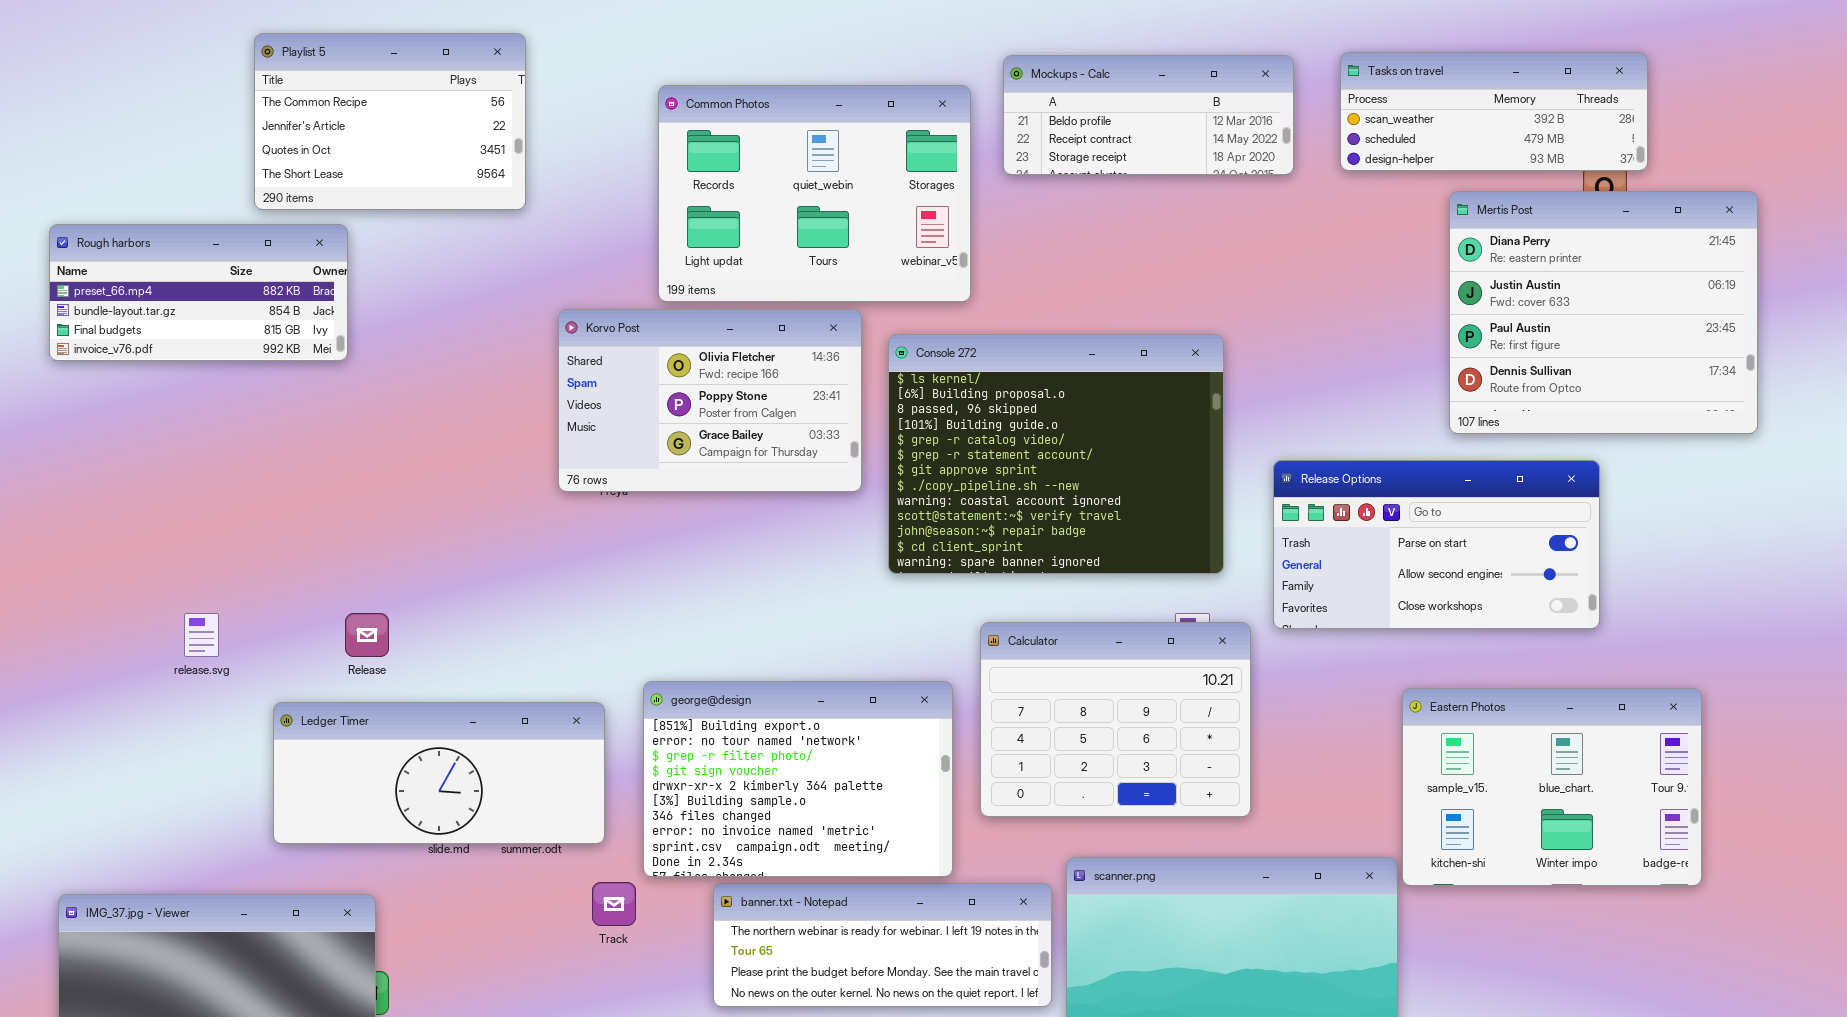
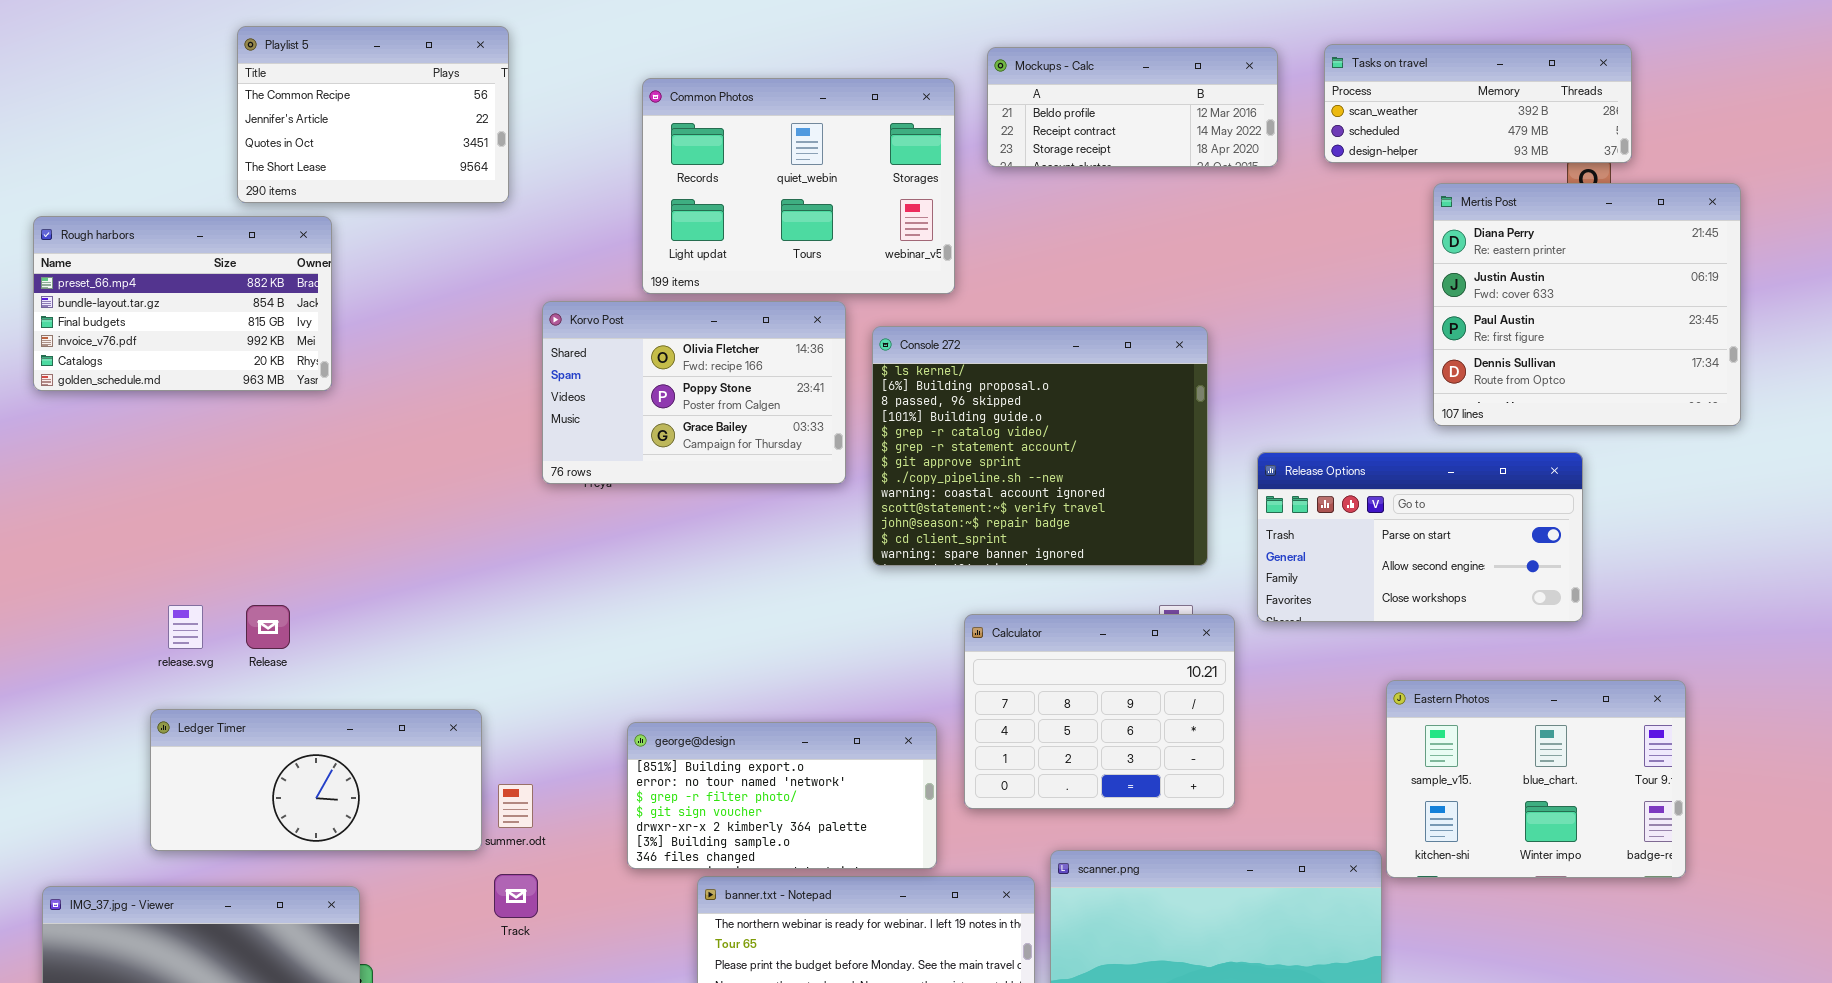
Rough harbors: [49,224,348,361] -> [33,216,332,391], resized
Release: [345,613,389,657] -> [246,605,290,649], moved
george@design: [643,681,953,877] -> [627,722,937,869], resized
Ledger Timer: [273,702,605,844] -> [150,709,482,851], moved
Track: [592,882,636,926] -> [494,874,538,918], moved

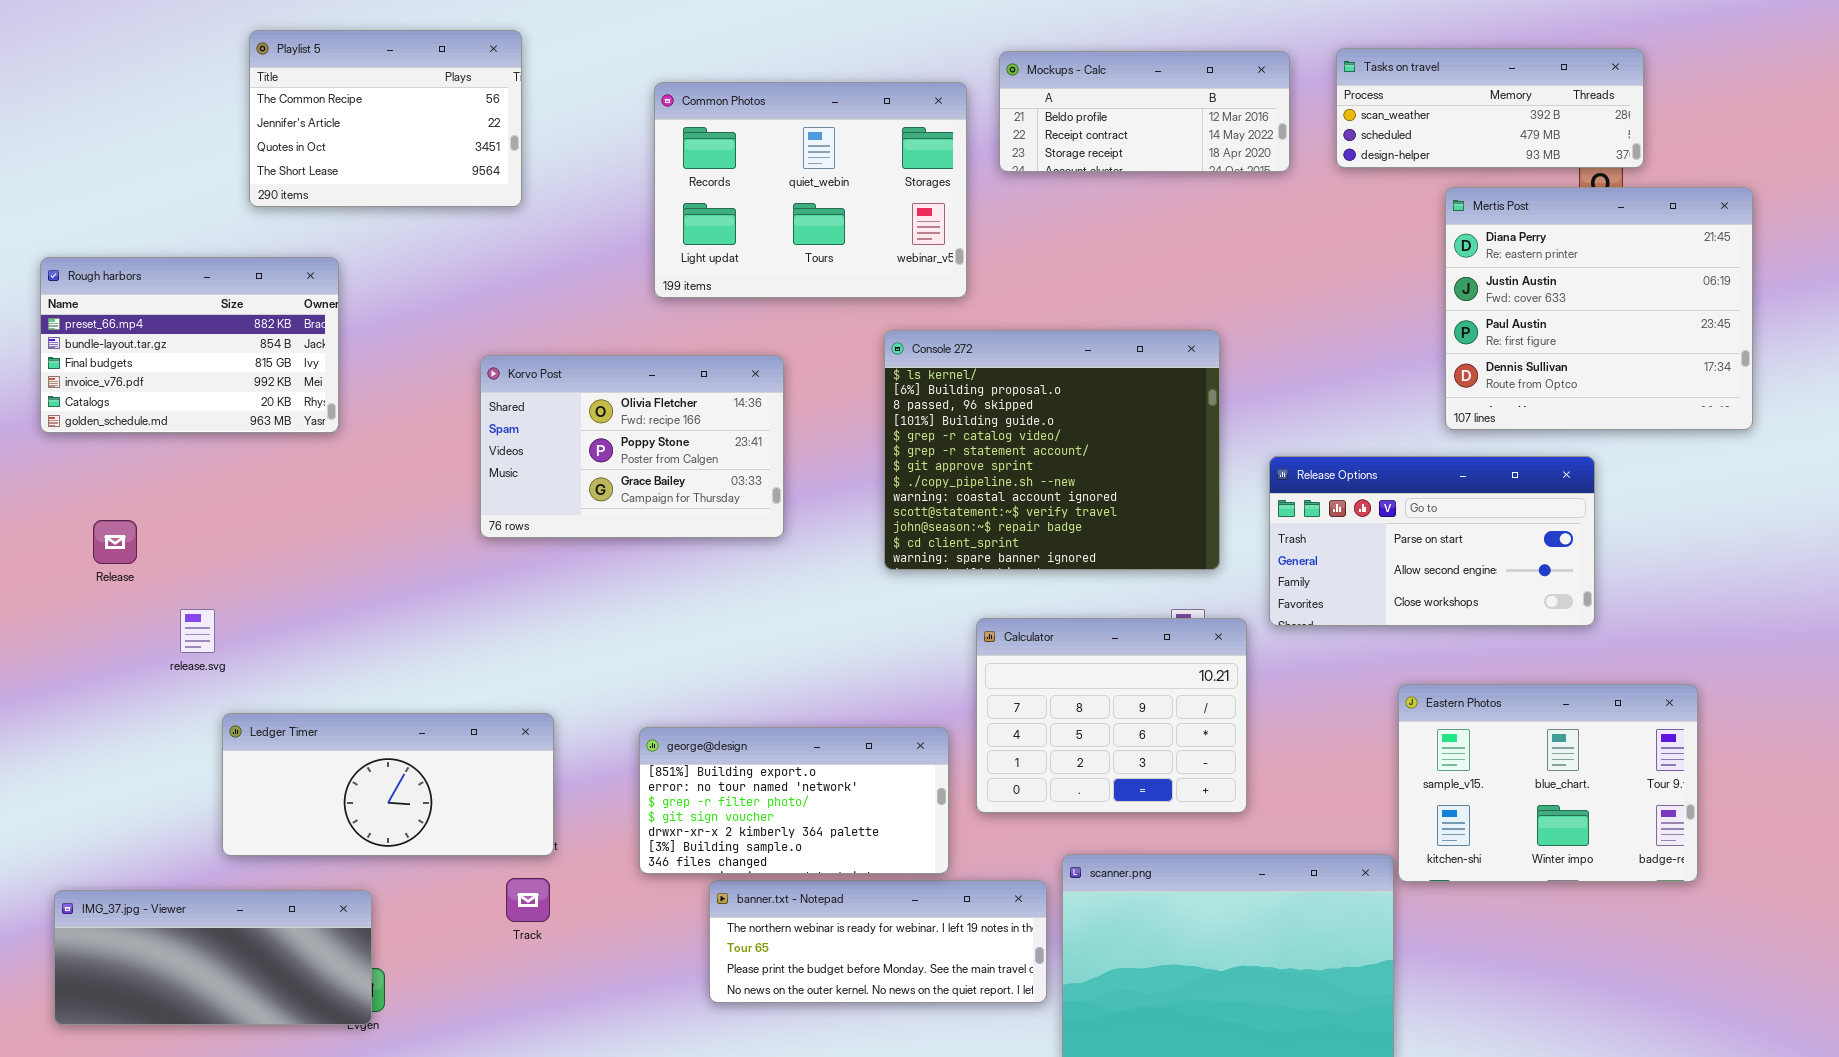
Rough harbors: [33,216,332,391] -> [40,257,339,433], moved
Korvo Post: [542,301,846,484] -> [480,355,784,538], moved
Release: [246,605,290,649] -> [93,520,137,564], moved
Ledger Timer: [150,709,482,851] -> [222,713,554,856], moved

